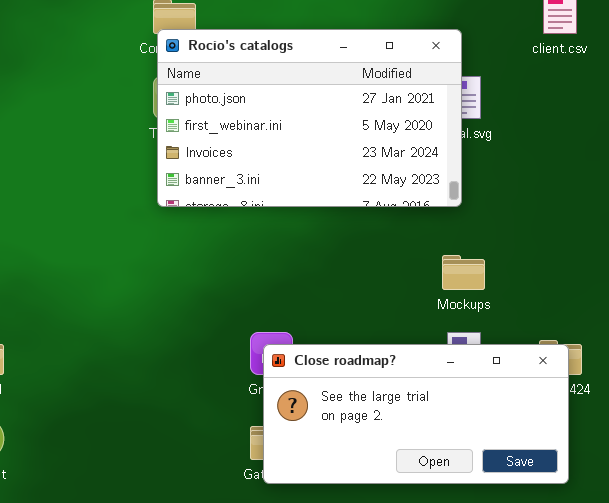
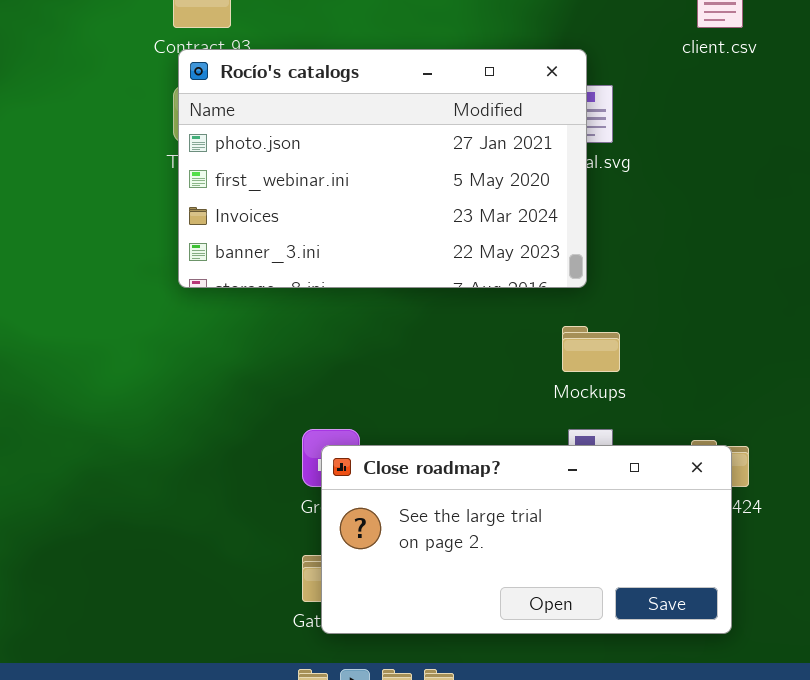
Rocío's catalogs: [157,29,462,207] -> [178,49,587,288], moved

